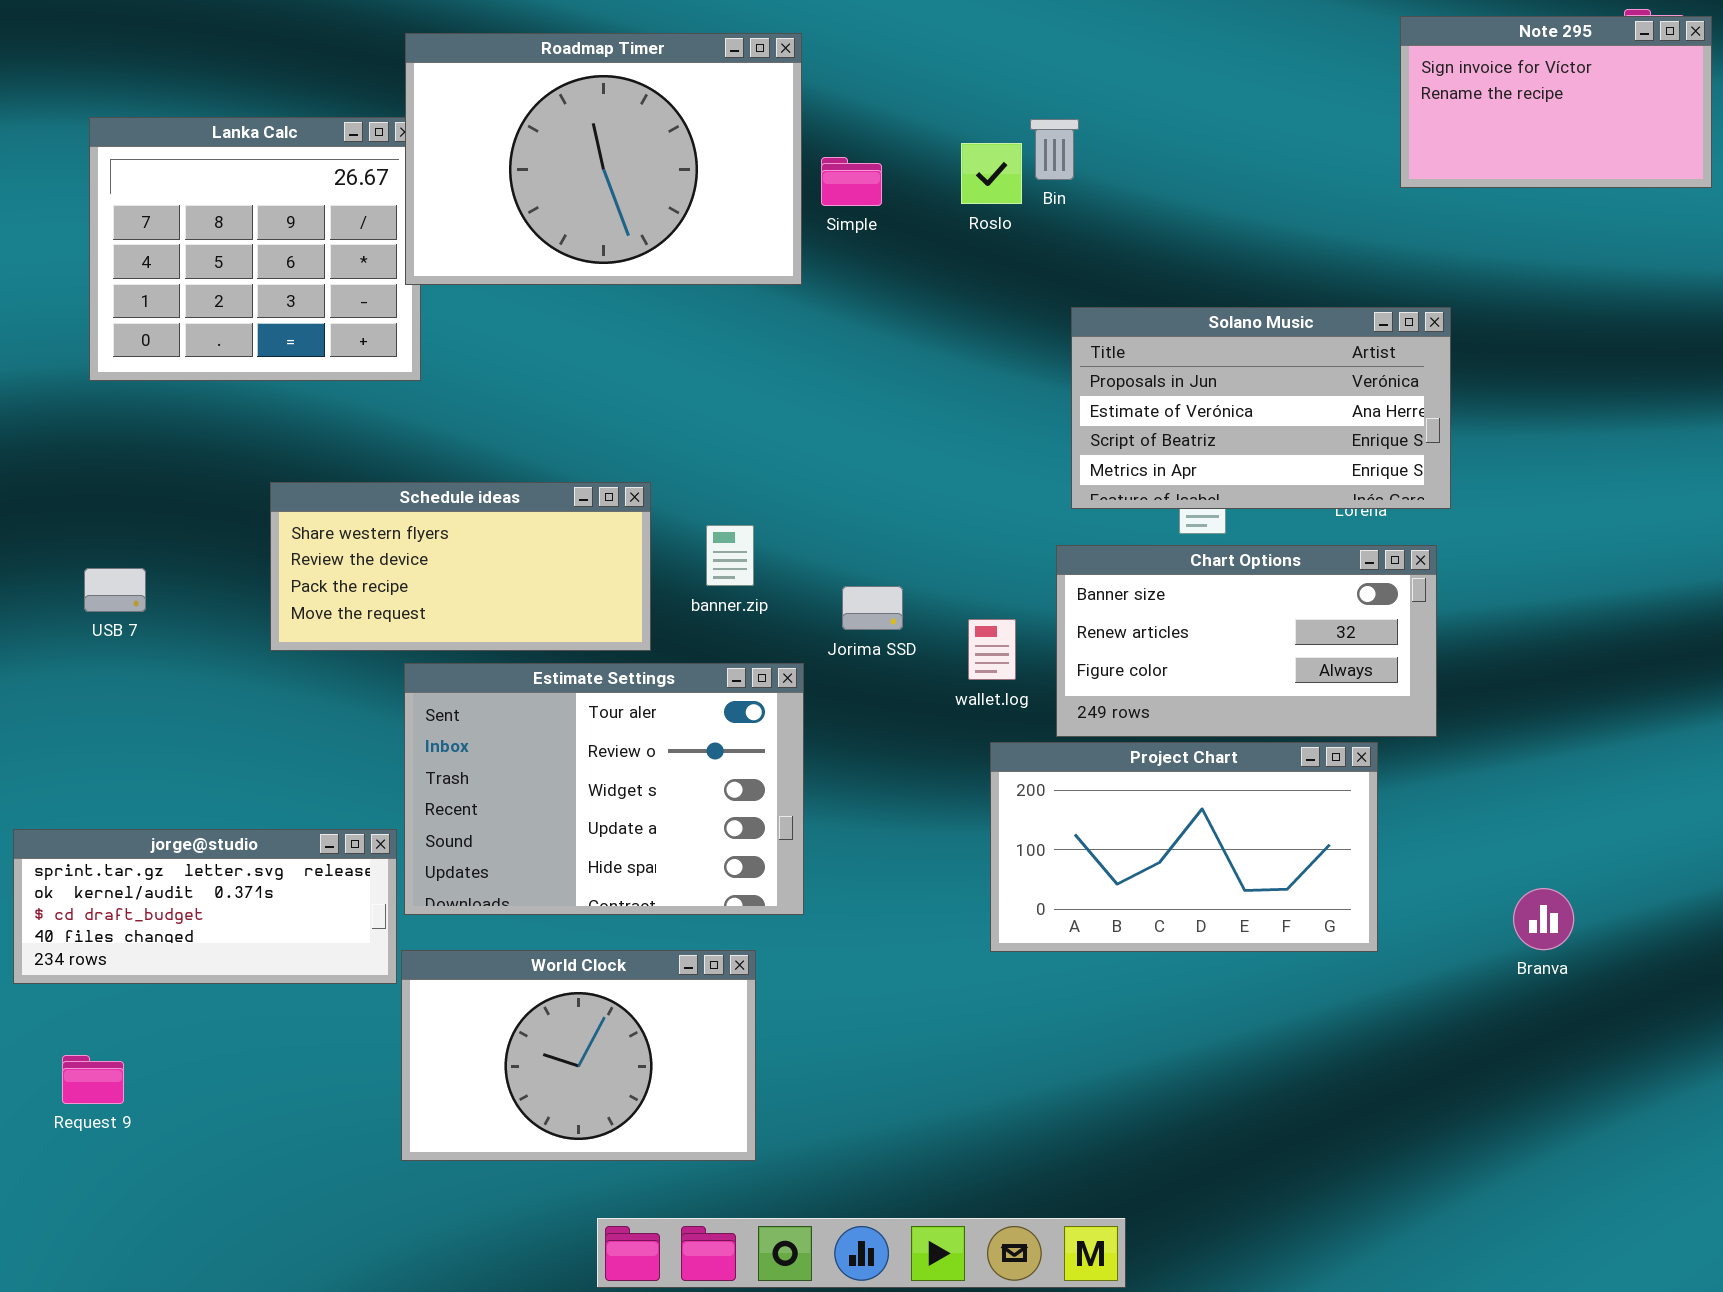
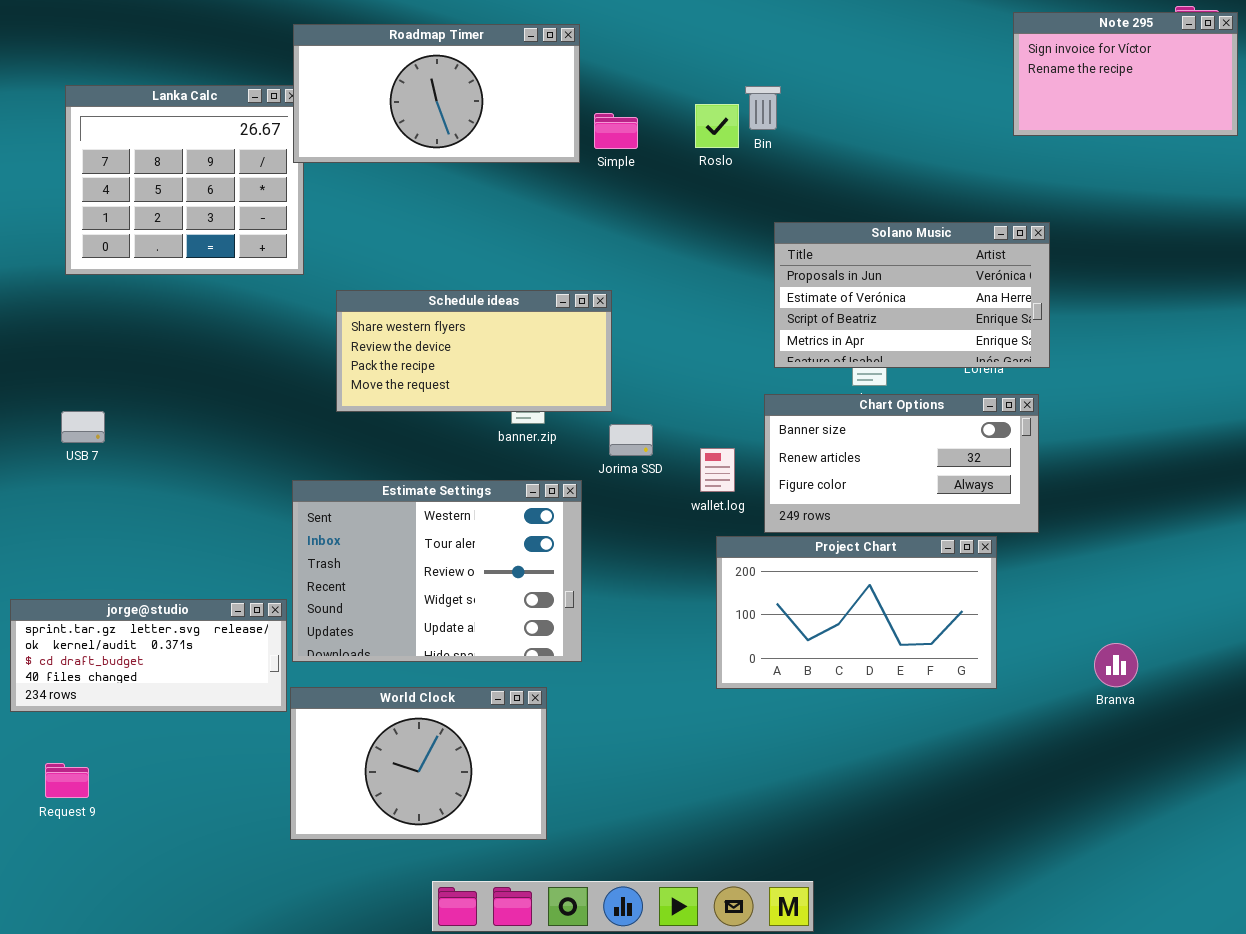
Roadmap Timer: [405,33,802,285] -> [293,24,580,163], resized
Schedule ideas: [270,482,651,651] -> [336,290,612,412], moved
Estimate Settings: [404,663,804,915] -> [292,480,582,662], scrolled up 1 row

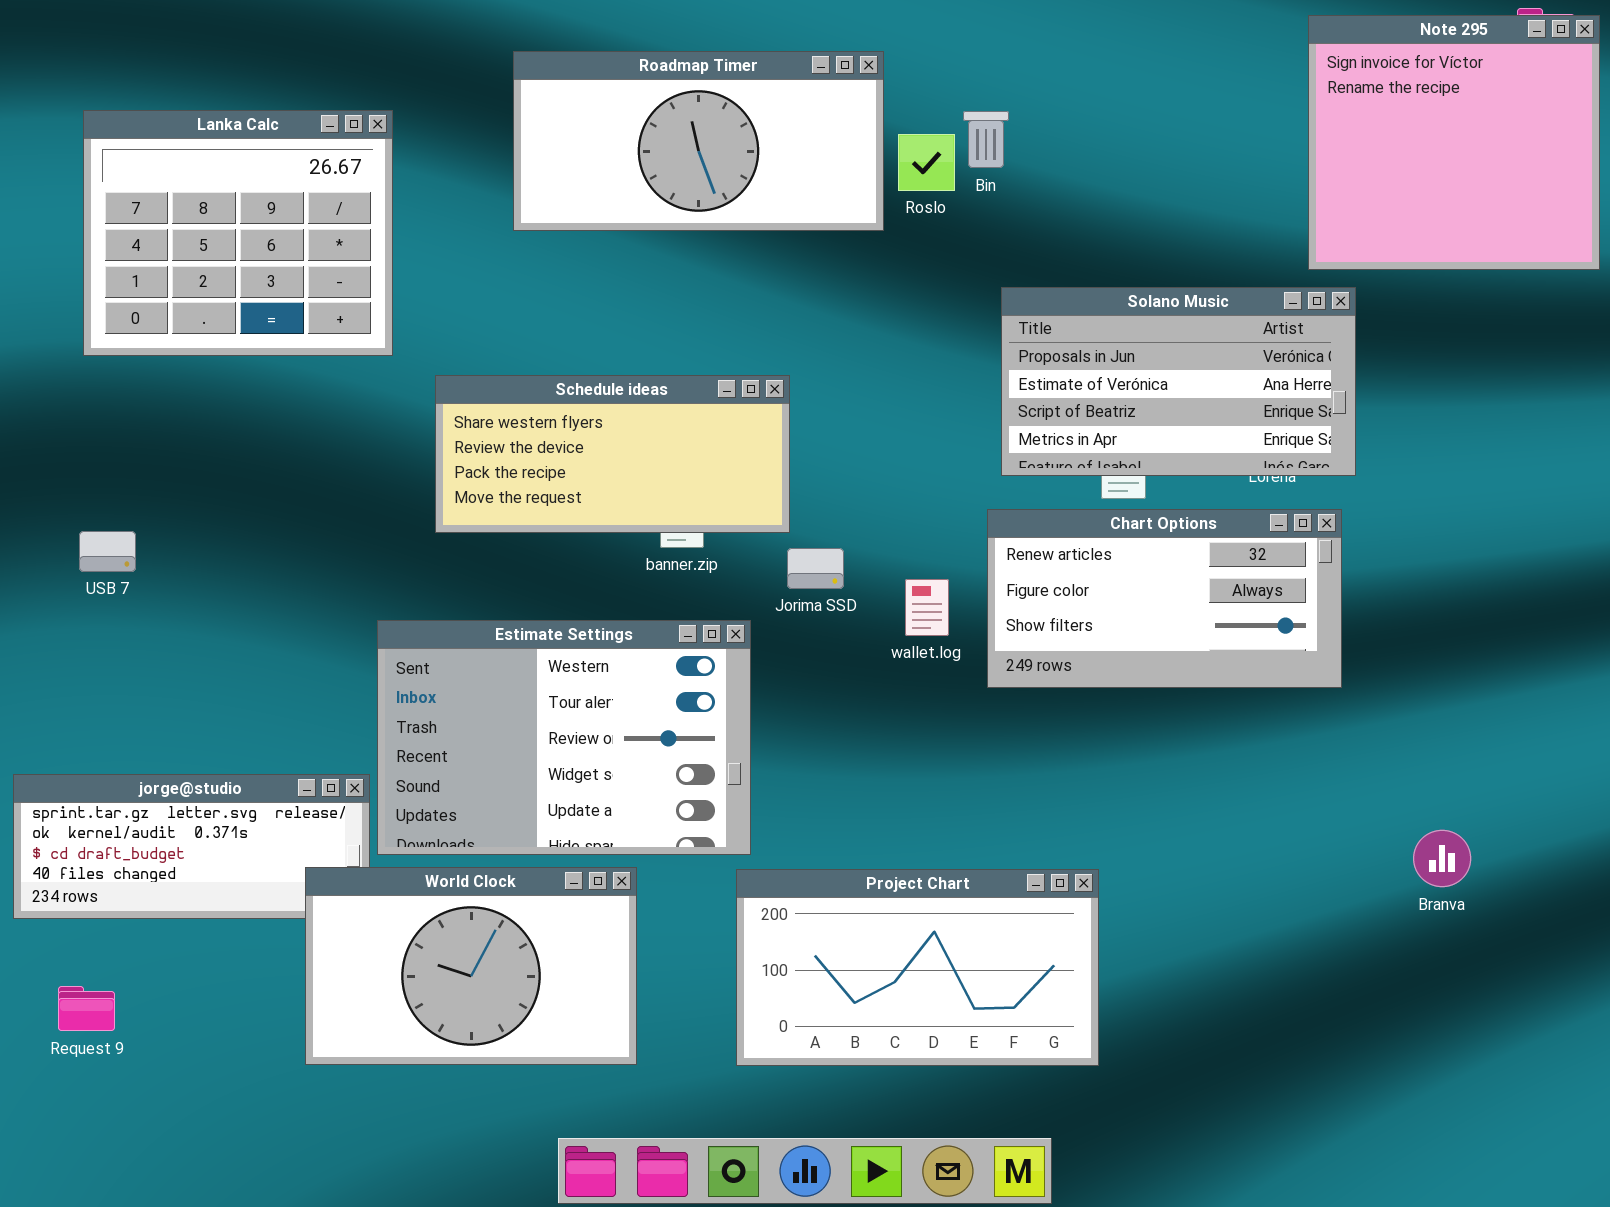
Note 295: [1013,12,1238,136] -> [1308,15,1600,270], resized
Roadmap Timer: [293,24,580,163] -> [513,51,884,231], moved
Chart Options: [764,394,1039,533] -> [987,509,1342,688], scrolled down 1 row
Project Chart: [716,536,997,689] -> [736,869,1099,1066], moved
World Clock: [290,687,547,840] -> [305,867,637,1065], moved

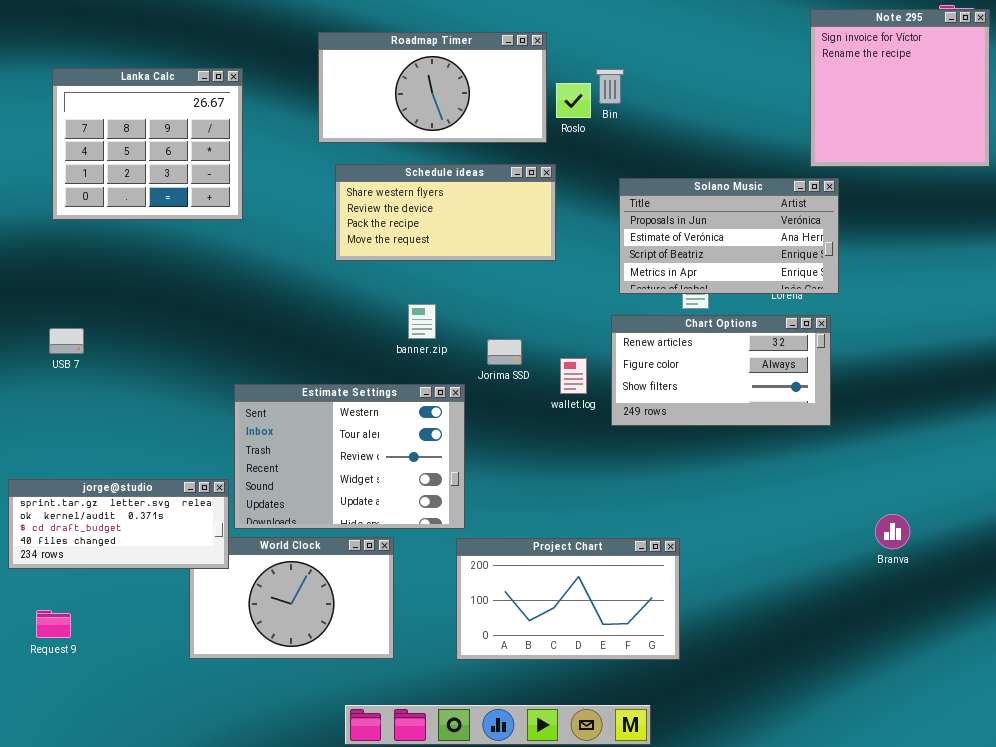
Schedule ideas: [435,375,790,533] -> [335,164,556,261], moved
jorge@studio: [13,774,370,919] -> [8,479,229,569], raised

